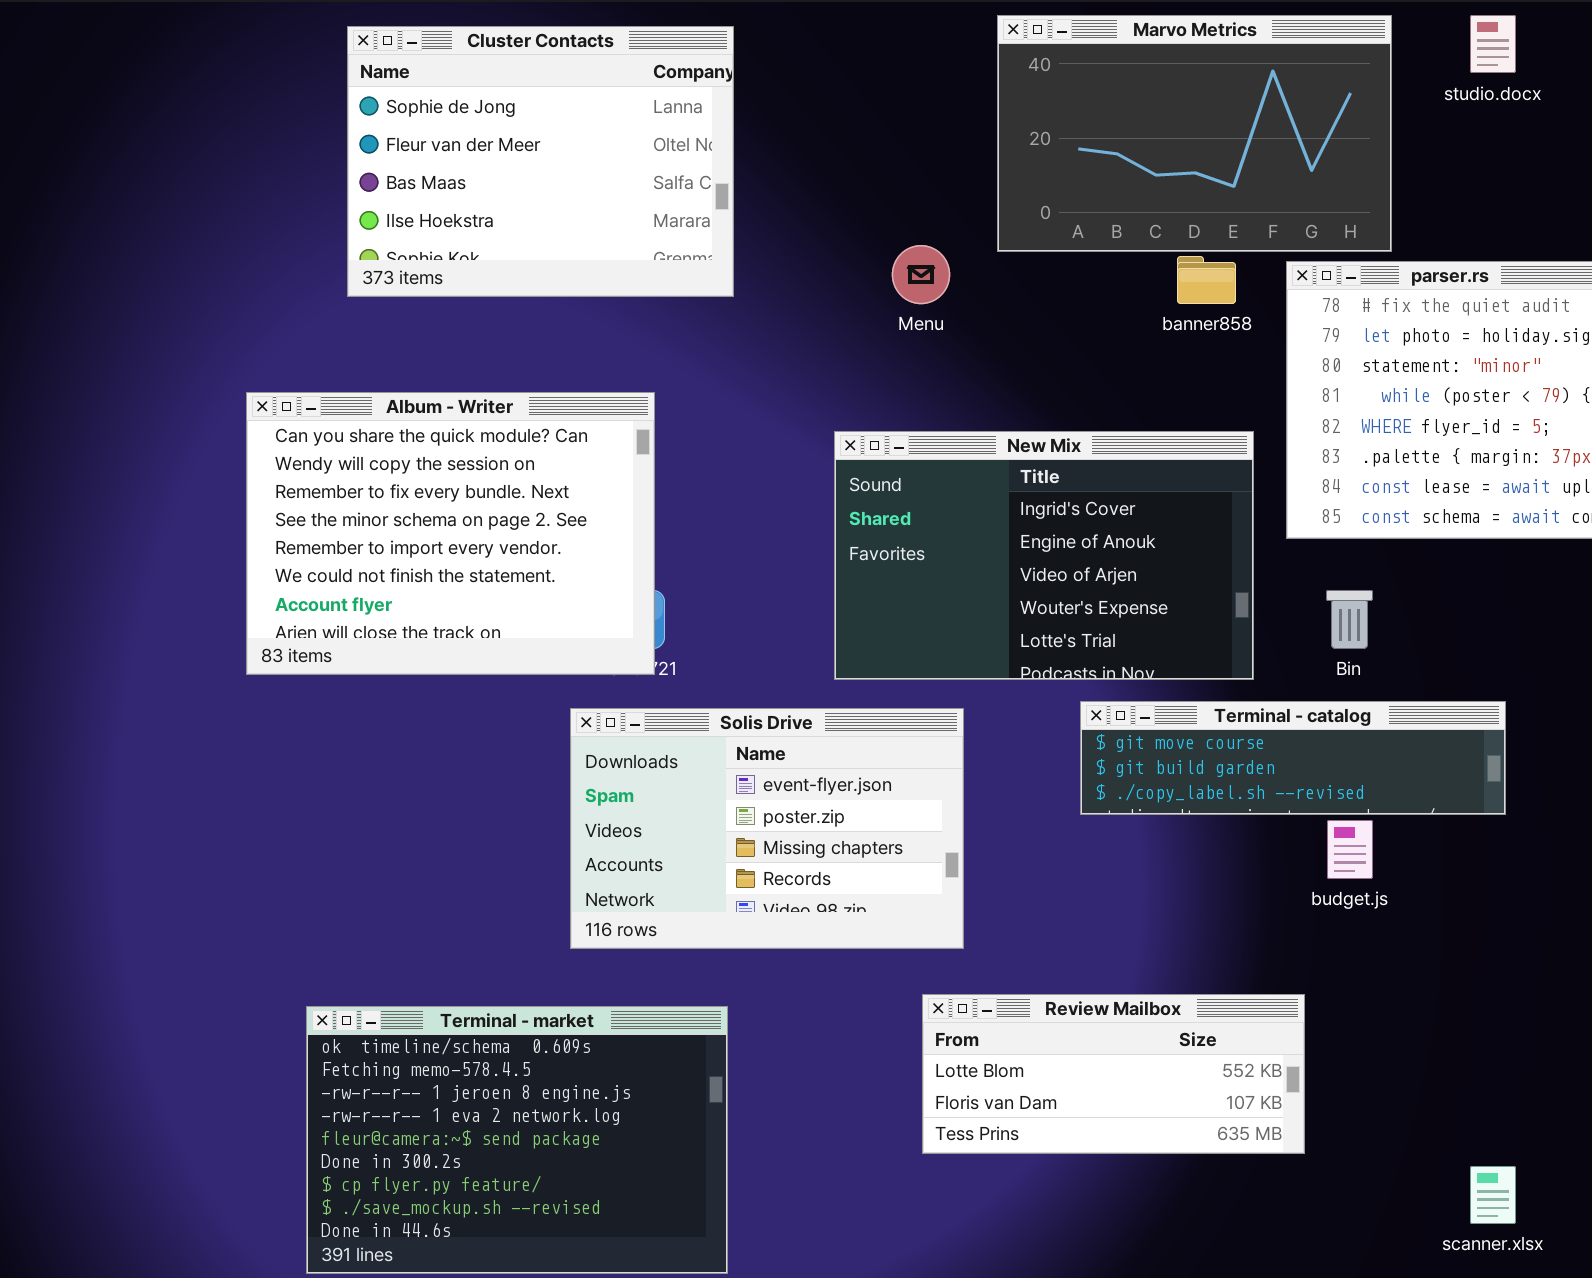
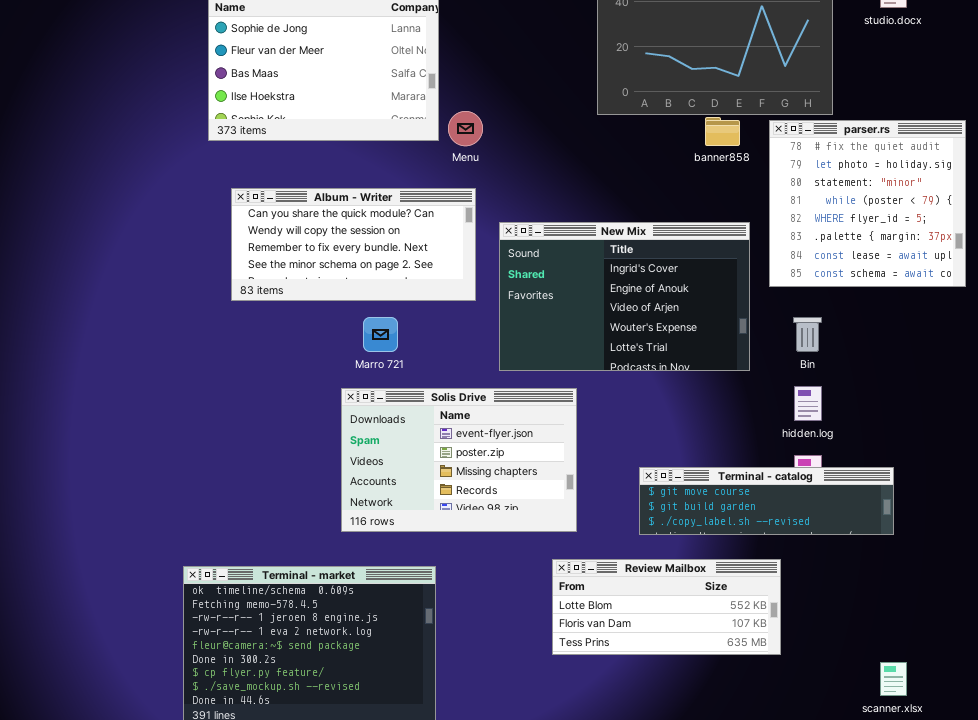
Menu: [892,245,950,304] -> [448,111,483,146], moved
Album - Writer: [246,392,655,675] -> [231,188,476,301], moved, resized
Terminal - catalog: [1080,701,1506,815] -> [639,467,894,535], moved

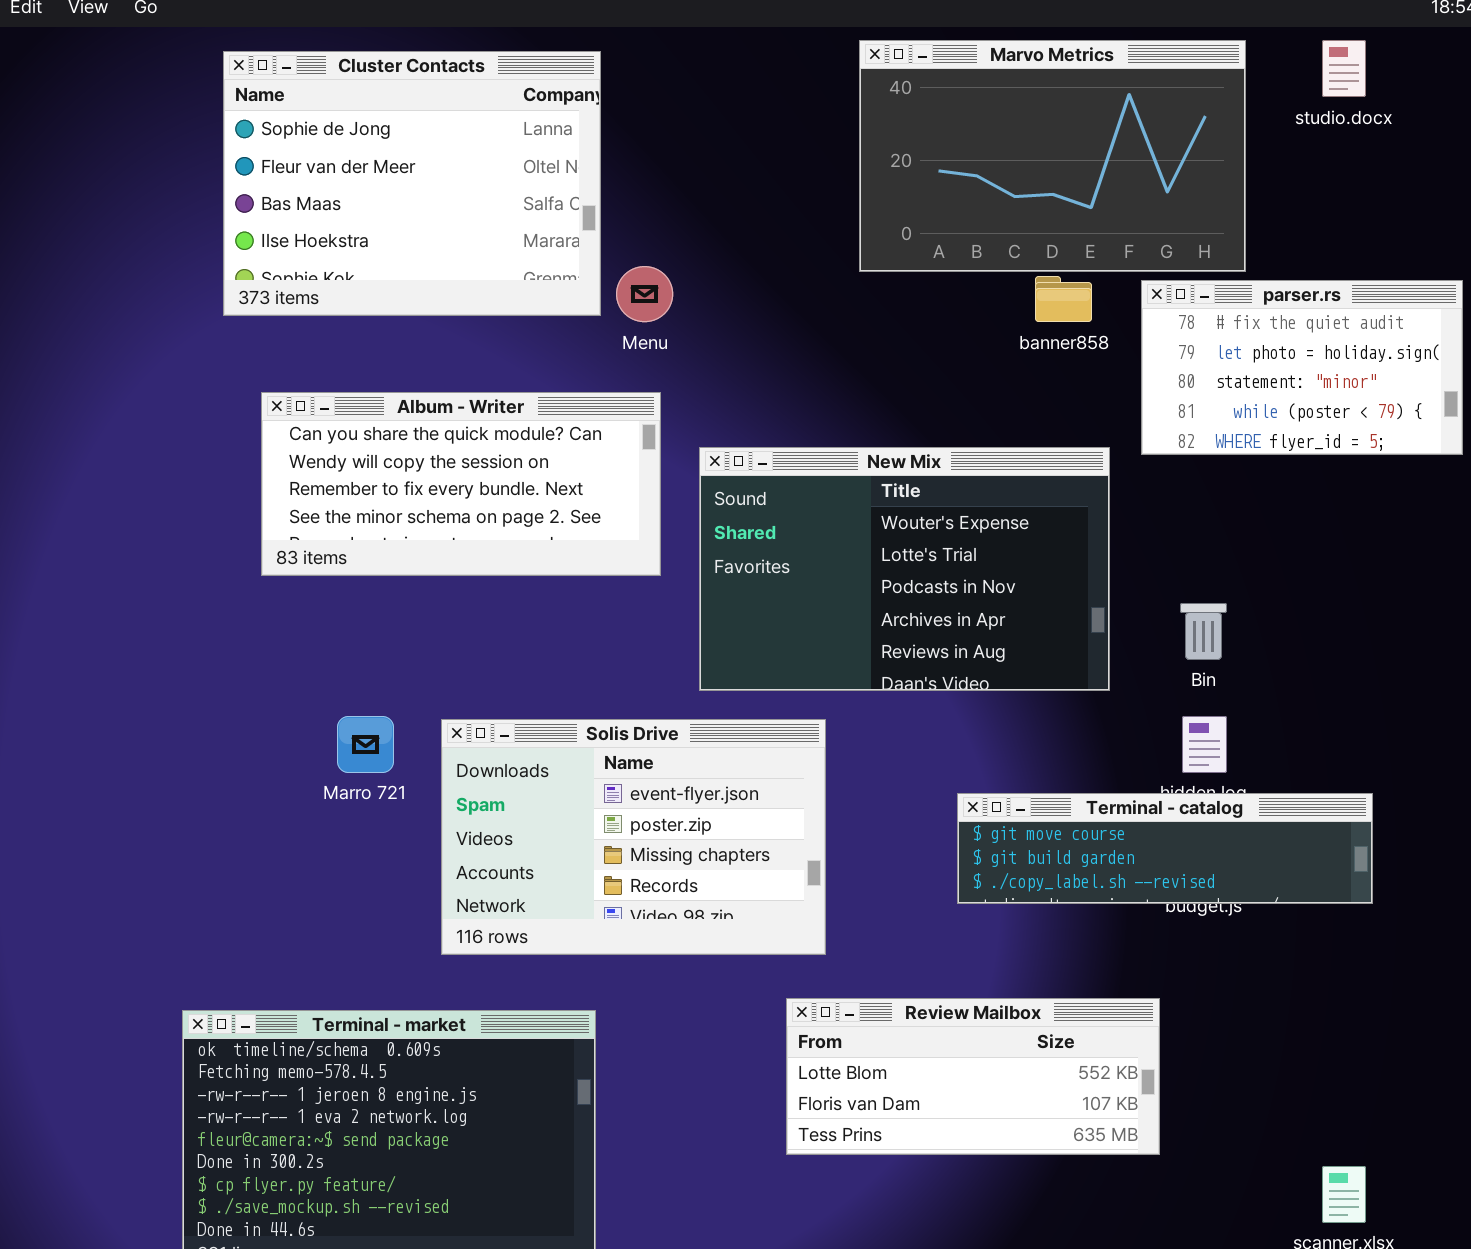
parser.rs: [769,120,966,287] -> [1141,280,1463,455], resized
New Mix: [499,222,750,371] -> [699,447,1110,691], scrolled down 3 rows
Marro 721: [363,317,398,352] -> [337,716,394,773], moved
Terminal - catalog: [639,467,894,535] -> [957,793,1373,904], moved

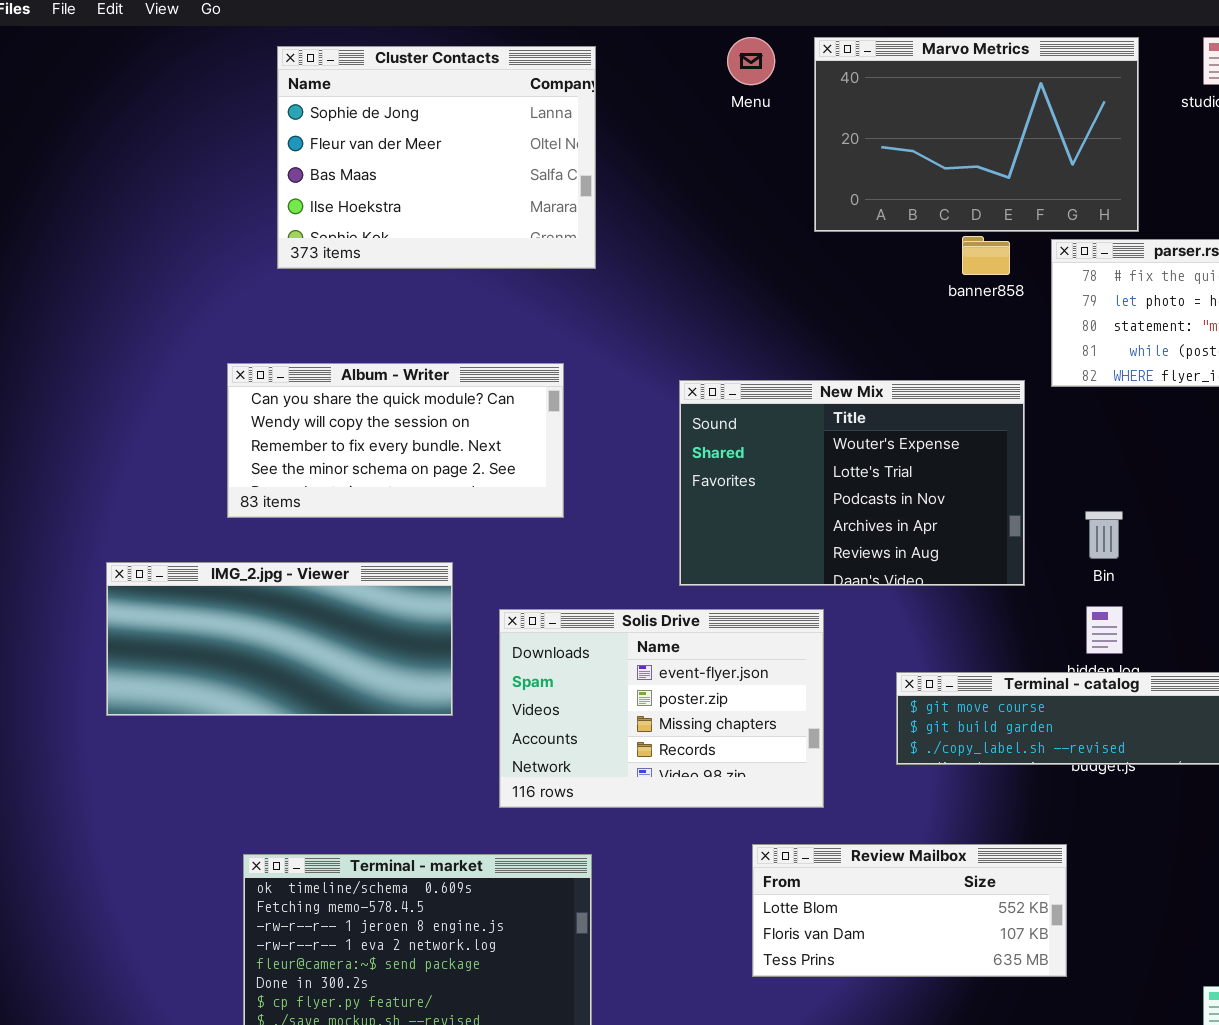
Menu: [616,266,673,322] -> [727,37,775,85], moved
Album - Writer: [261,392,661,576] -> [227,363,564,518], moved
IMG_2.jpg - Viewer: none -> [106,562,453,716], opened
Solis Drive: [441,719,826,955] -> [499,609,824,808], moved

